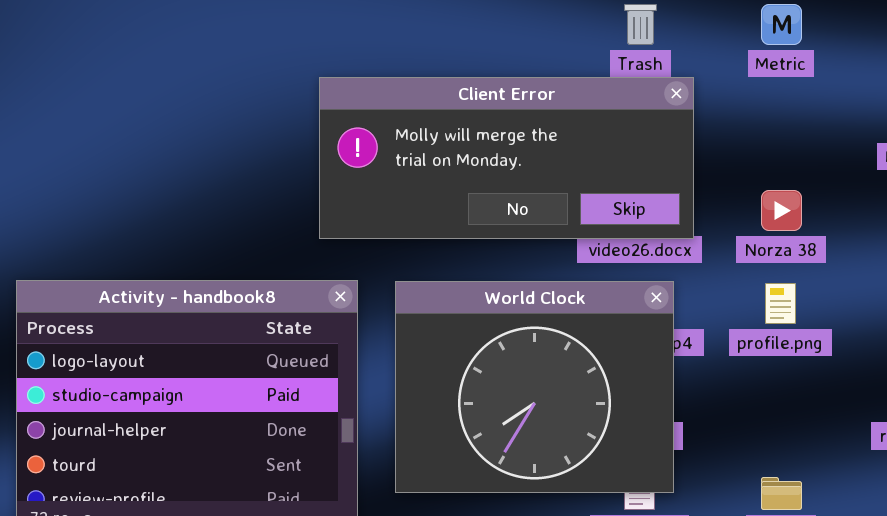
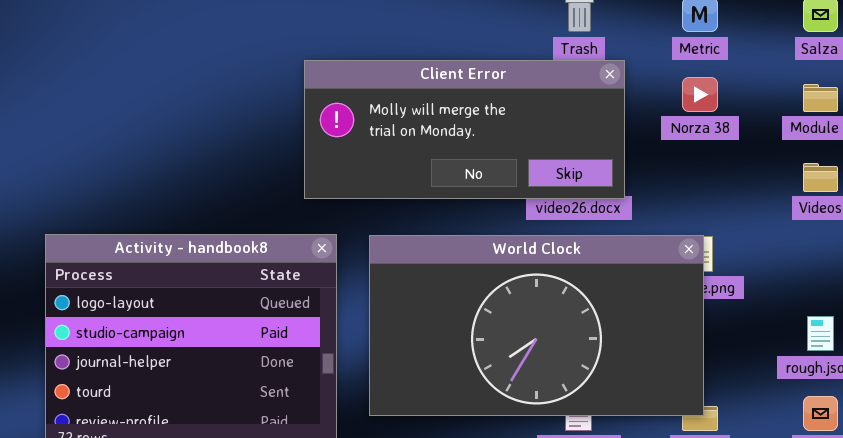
Norza 38: [761,190,802,231] -> [682,77,718,112], moved
World Clock: [395,281,674,493] -> [369,235,704,416], resized

